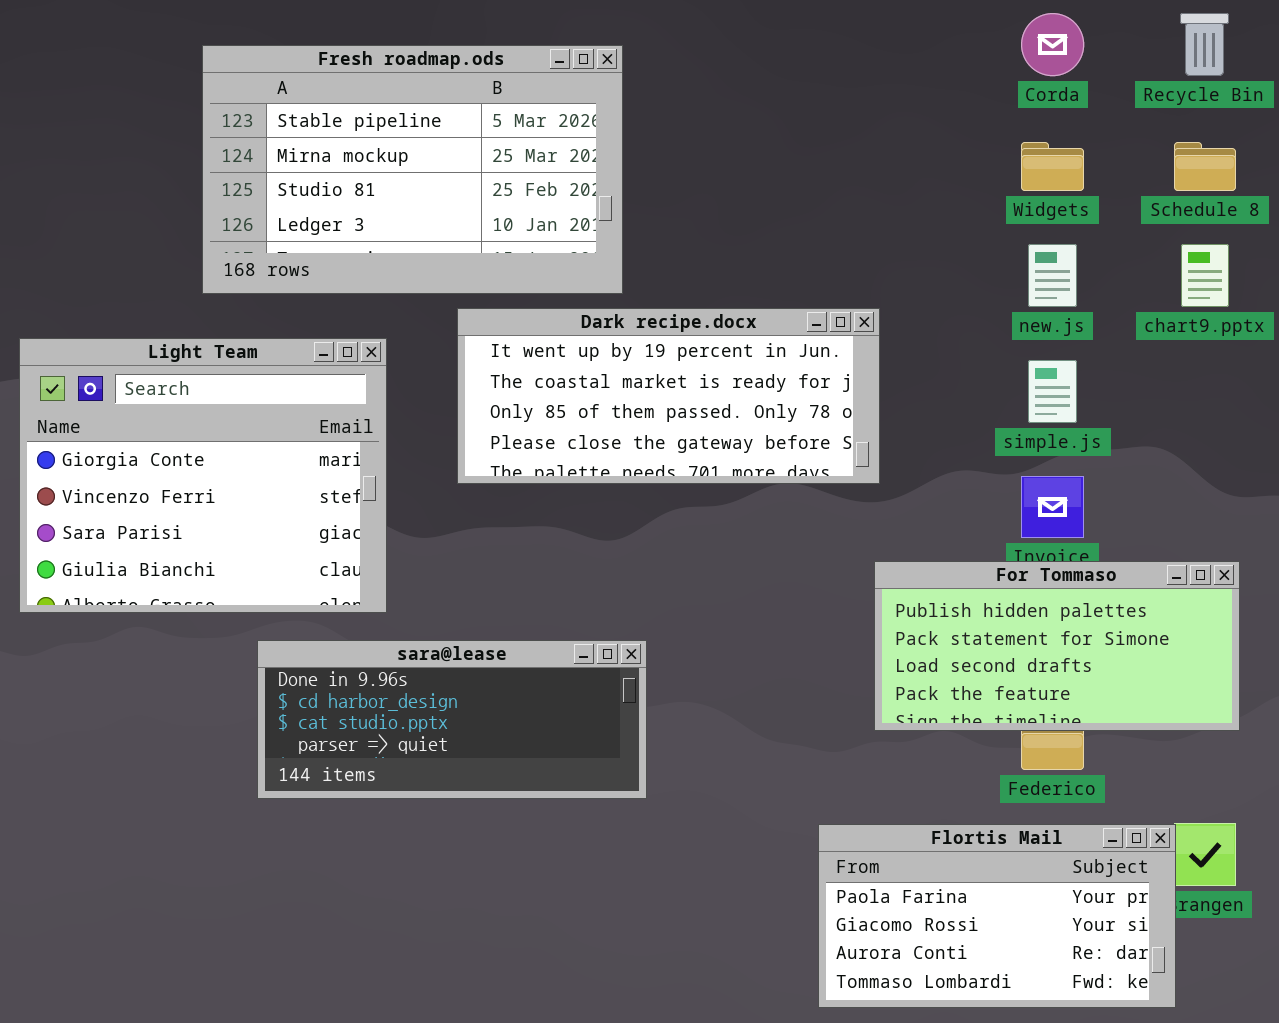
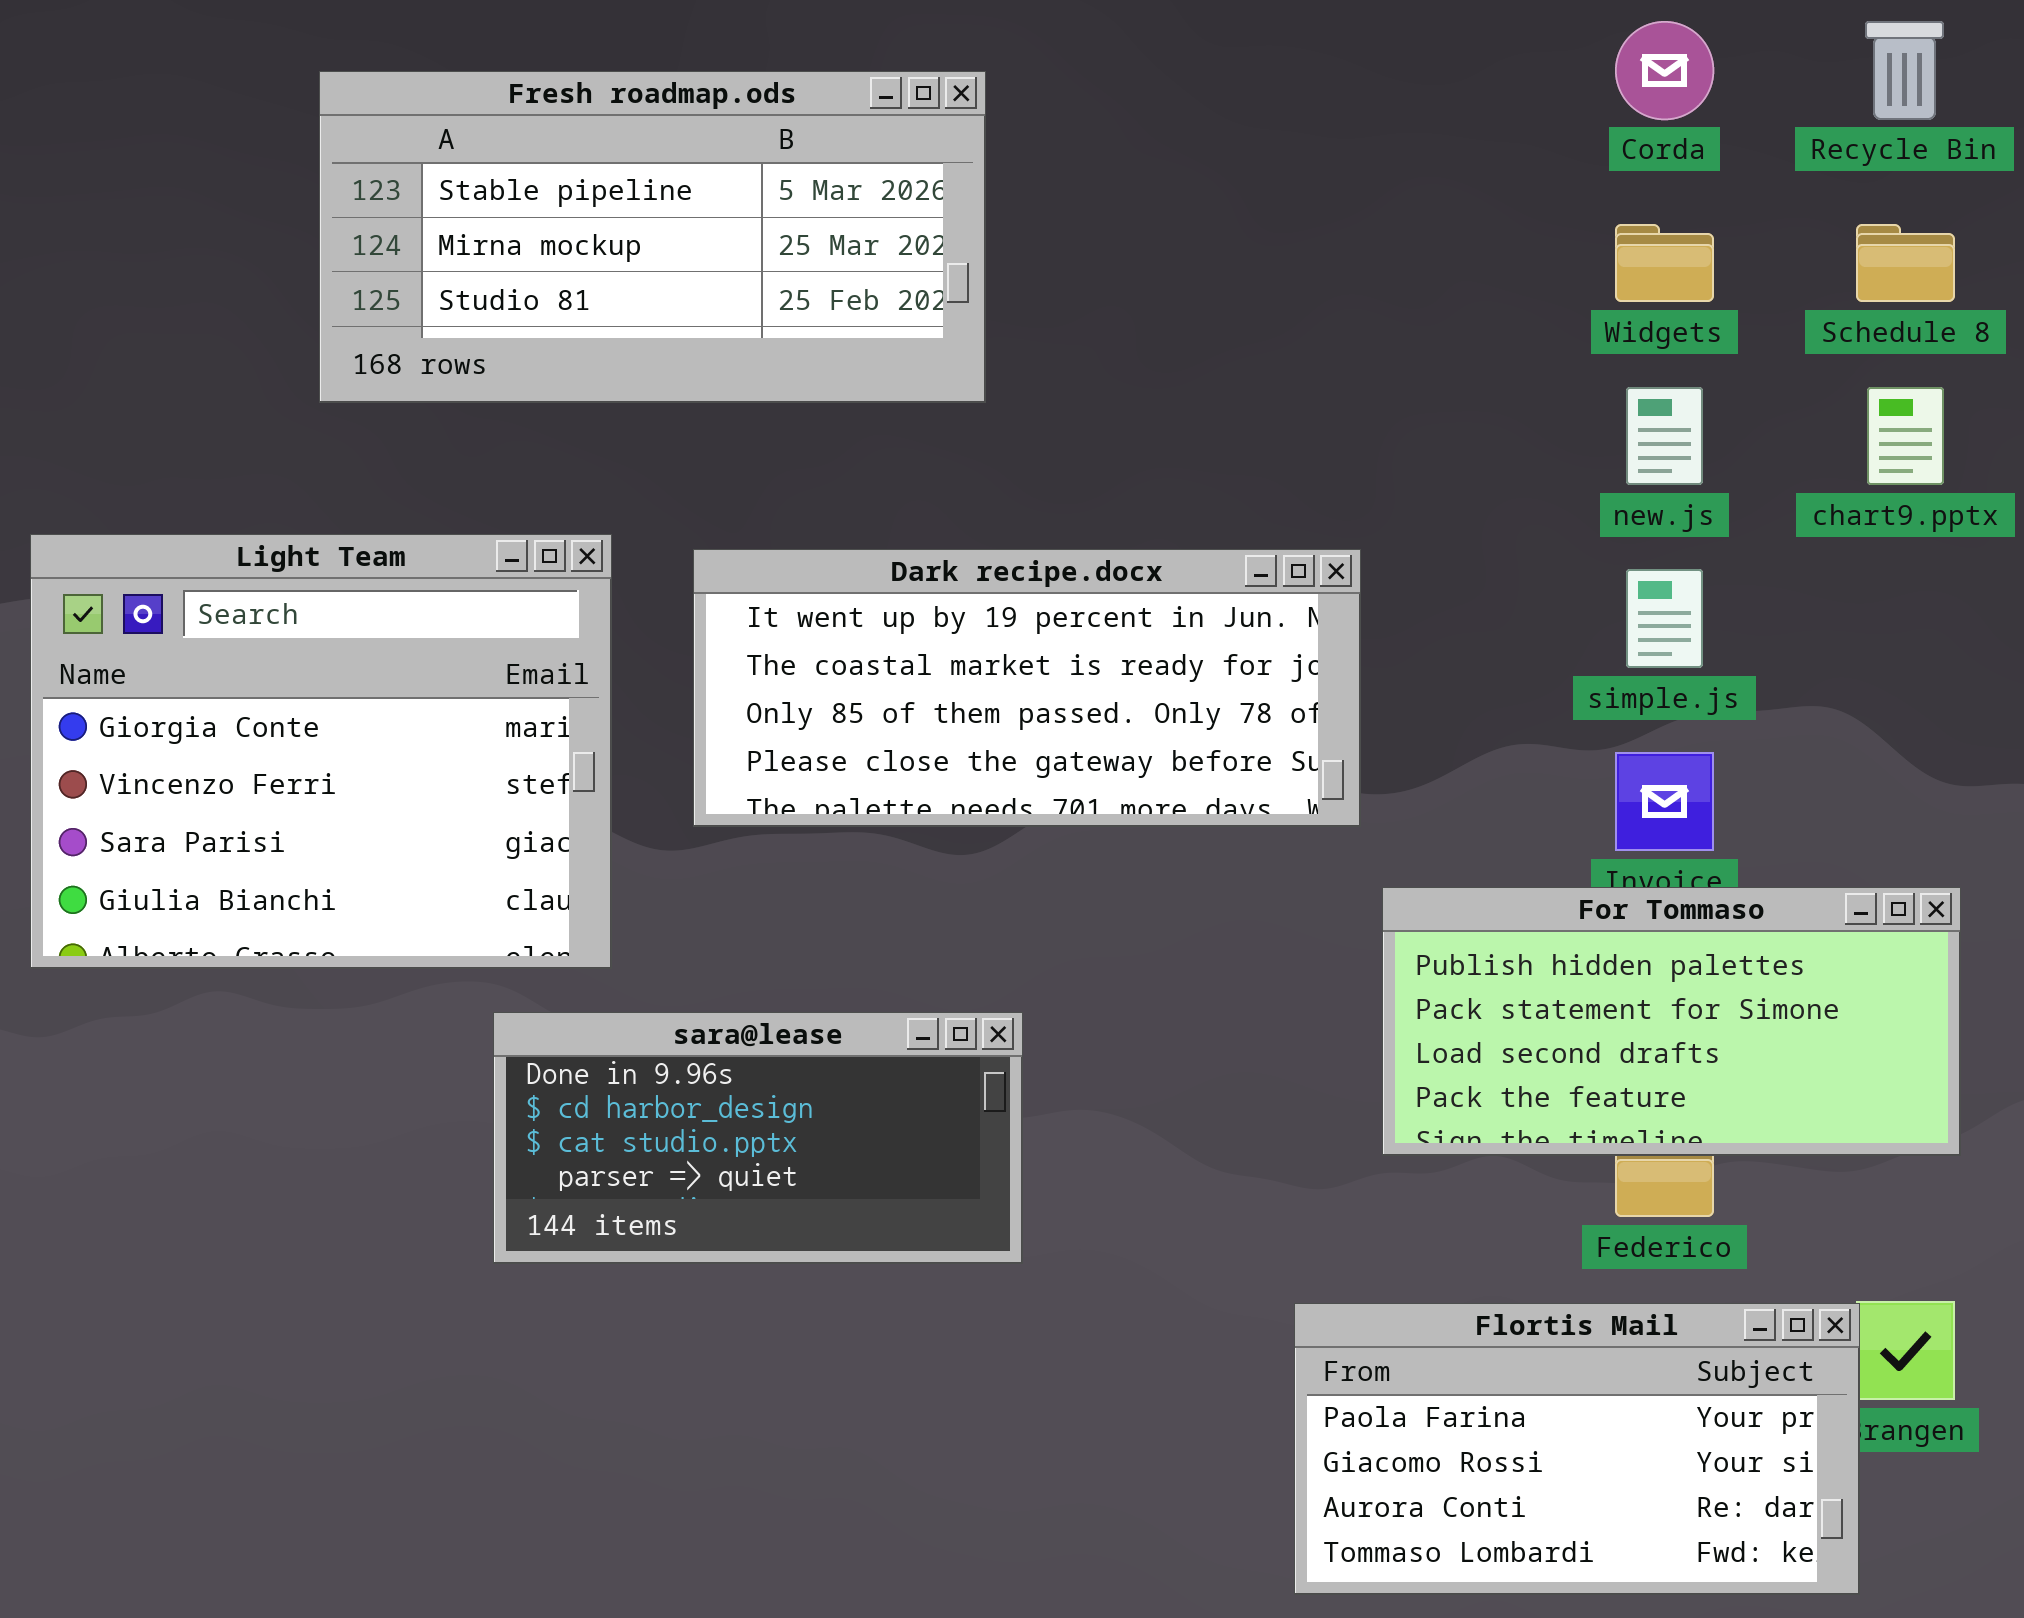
Fresh roadmap.ods: [202,45,623,294] -> [319,71,986,403], resized
Dark recipe.docx: [457,308,880,484] -> [693,549,1361,827], moved
sara@lease: [257,640,647,799] -> [493,1012,1023,1264], resized

